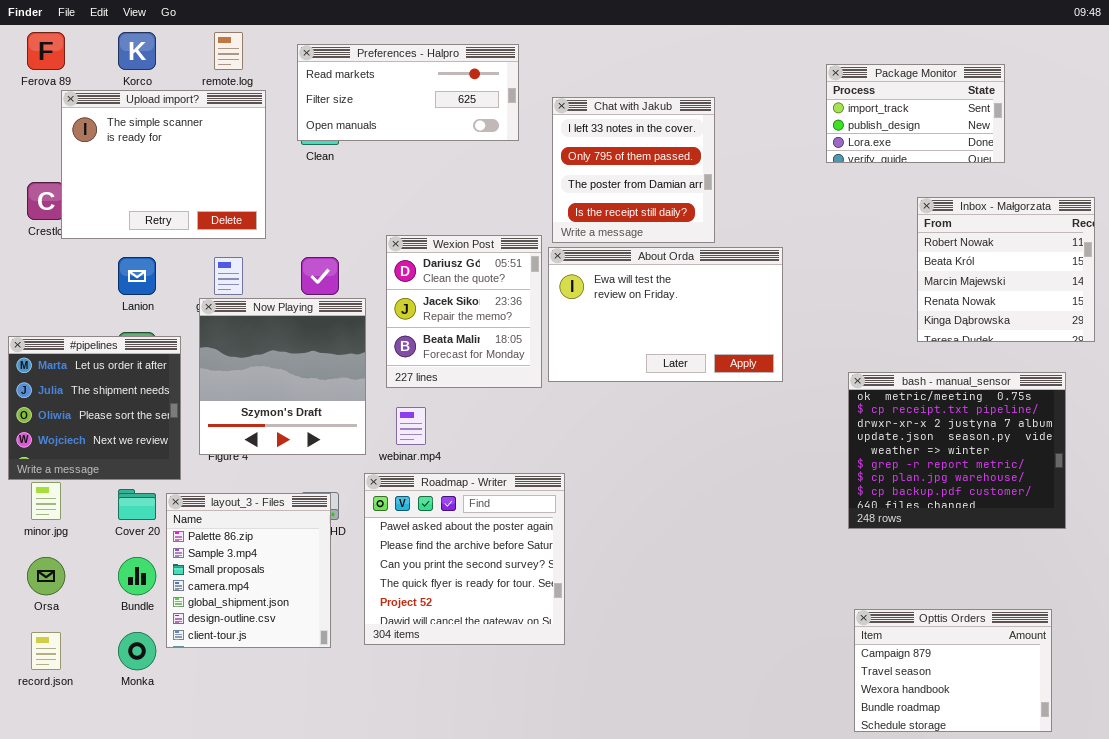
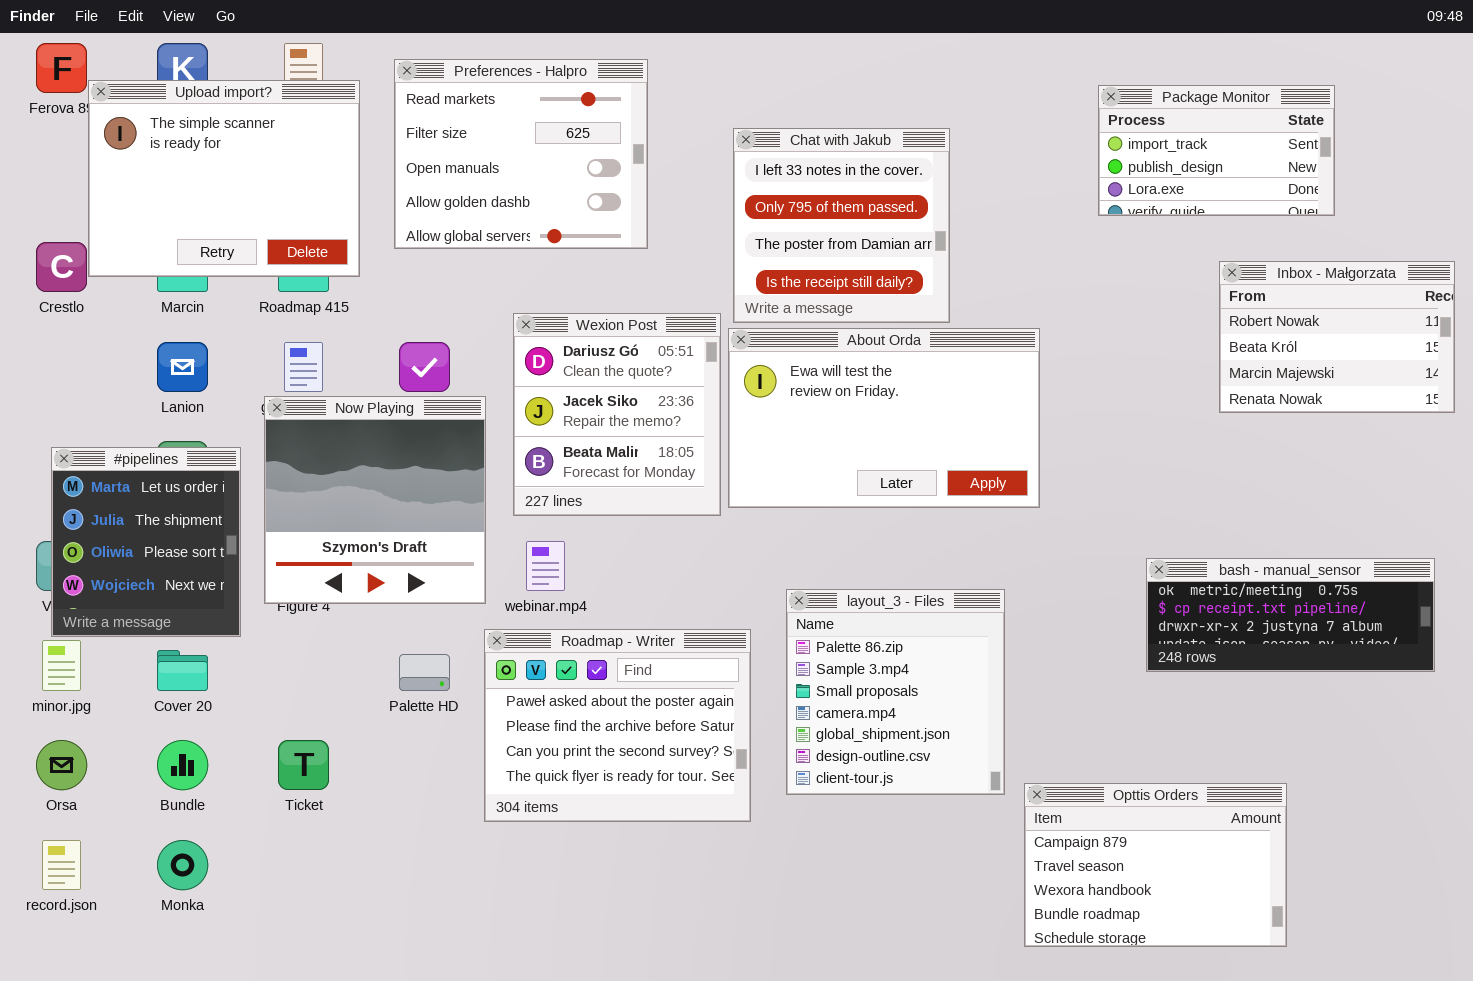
Preferences - Halpro: [297,44,519,141] -> [394,59,648,249], resized
Upload import?: [61,90,266,239] -> [88,80,360,277], moved
Inbox - Małgorzata: [917,197,1095,342] -> [1219,261,1455,413], resized
#pipelines: [8,336,181,480] -> [51,447,241,637], resized
bash - manual_sensor: [848,372,1066,529] -> [1146,558,1435,672], moved, resized
Roadmap - Writer: [364,473,565,645] -> [484,629,751,822], resized
layout_3 - Files: [166,493,331,648] -> [786,589,1005,795], moved
Opttis Orders: [854,609,1052,732] -> [1024,783,1287,947], moved

